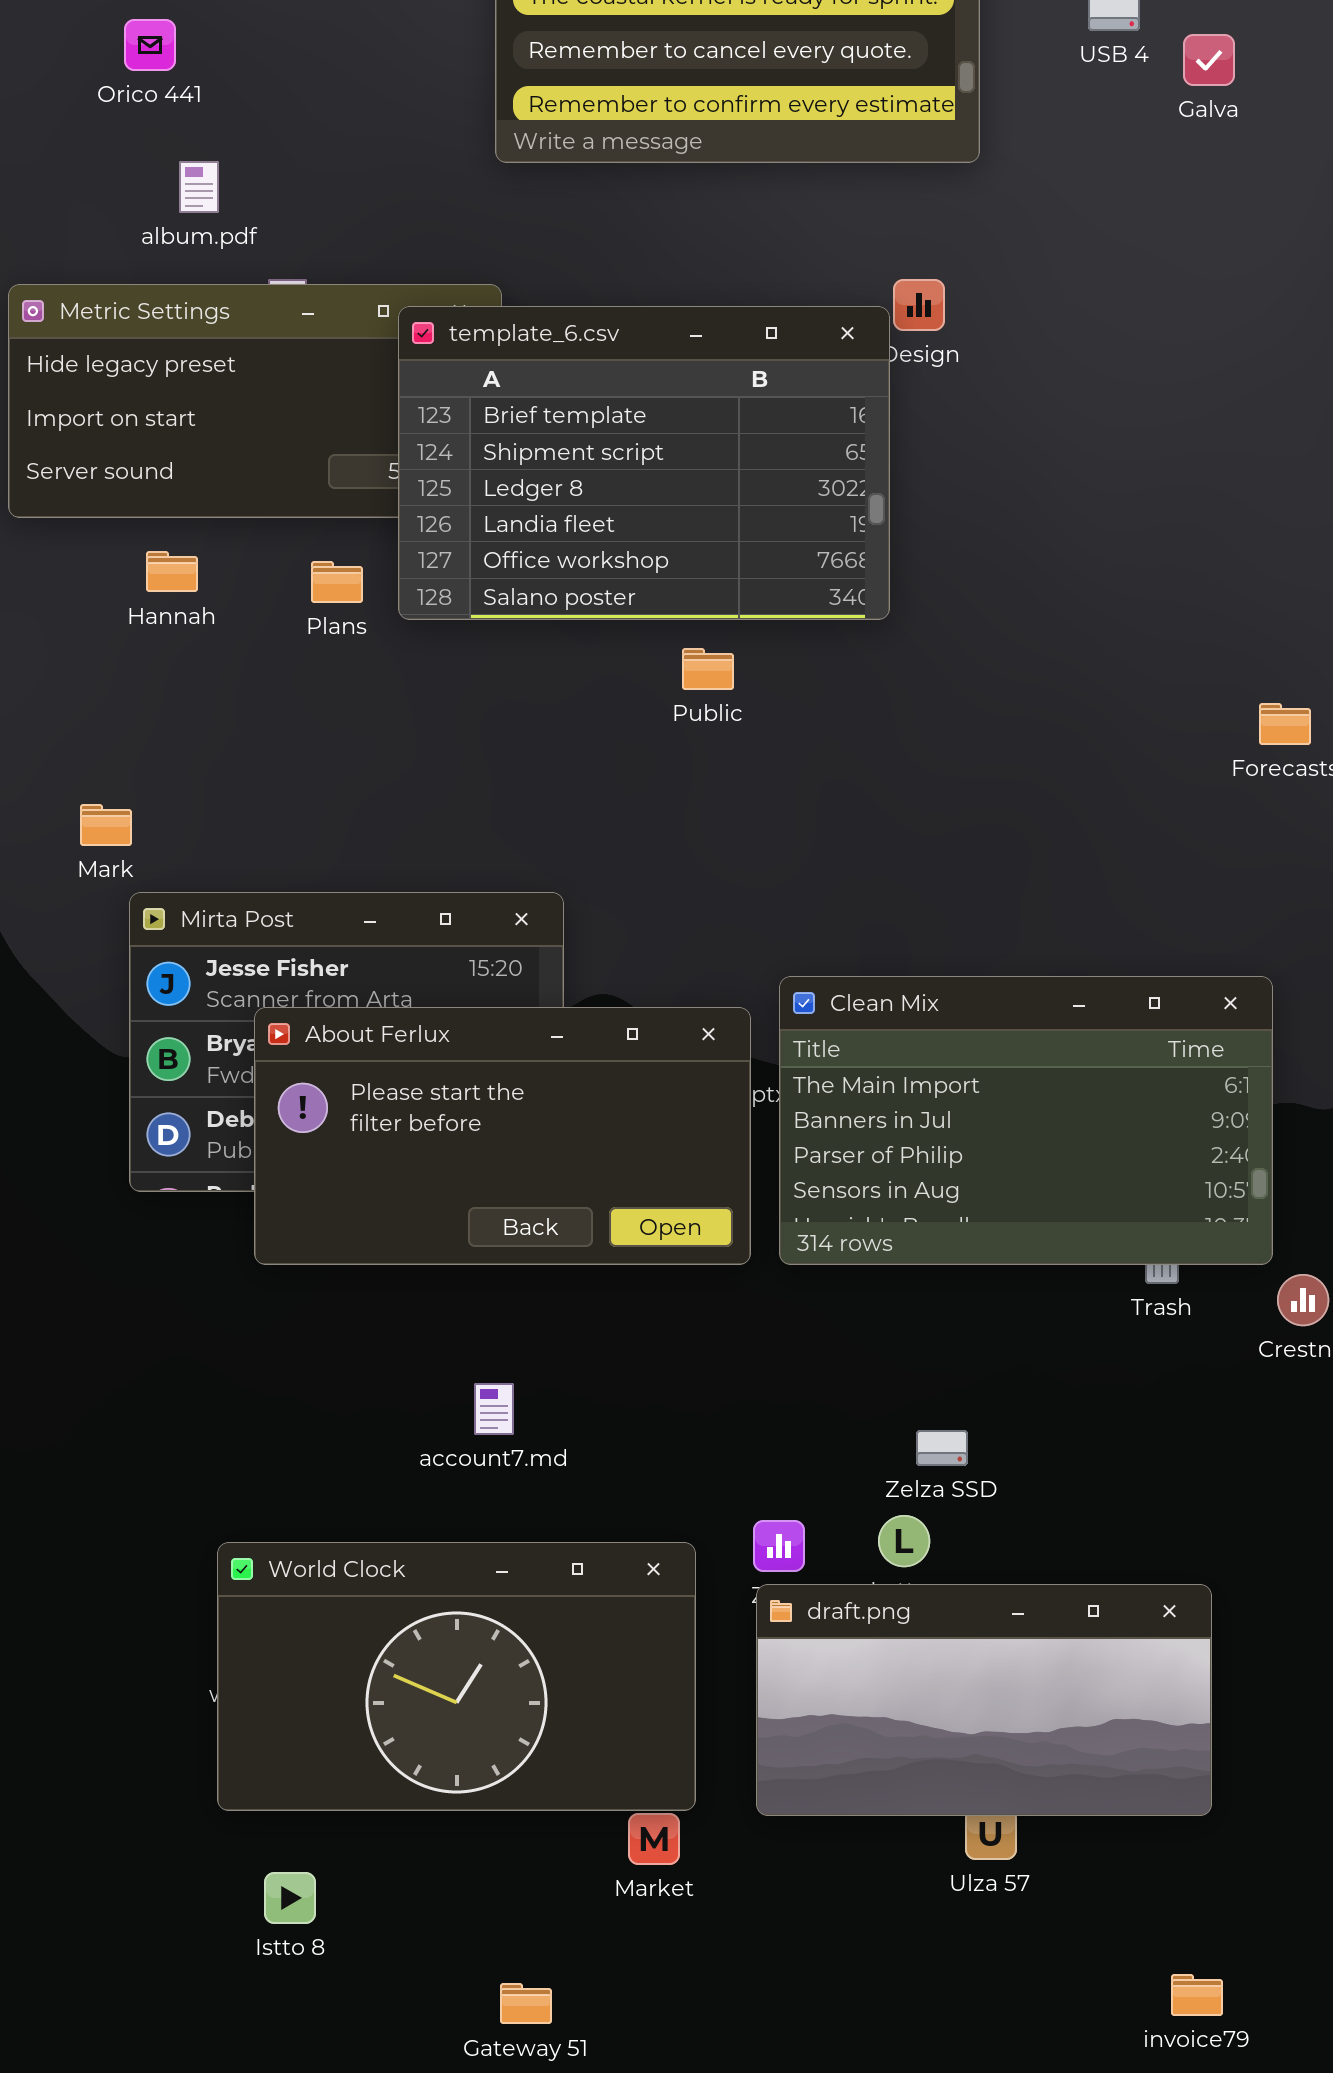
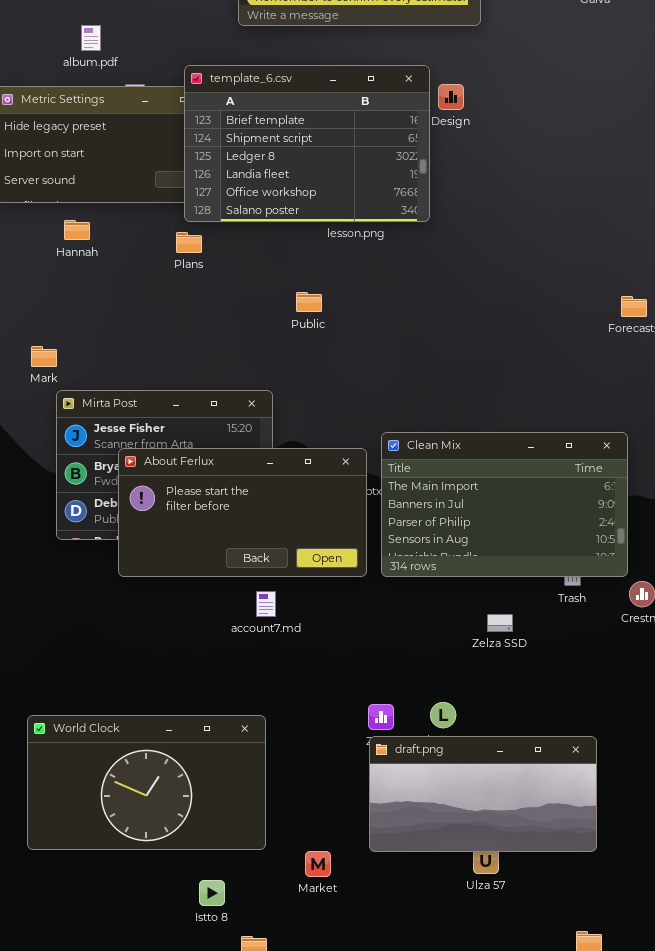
template_6.csv: [398,306,890,620] -> [184,65,430,222], moved
Plans: [311,561,363,603] -> [176,232,202,253], moved
Public: [682,648,734,690] -> [296,292,322,312], moved
account7.md: [474,1383,514,1435] -> [256,591,276,617], moved
Zelza SSD: [916,1430,968,1466] -> [487,614,513,632], moved
World Clock: [217,1542,696,1811] -> [27,715,266,850], moved
Istto 8: [264,1872,316,1924] -> [199,880,225,906], moved

